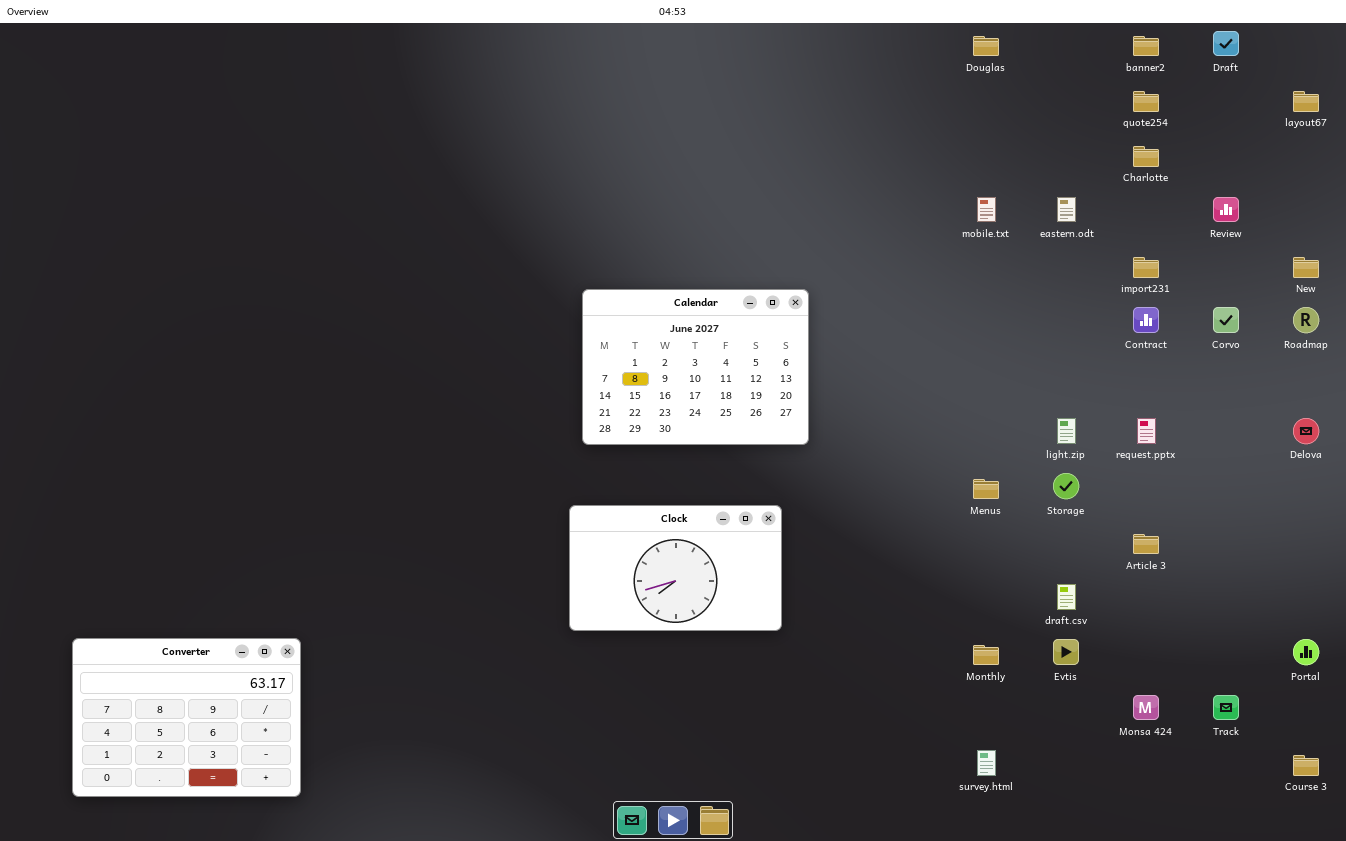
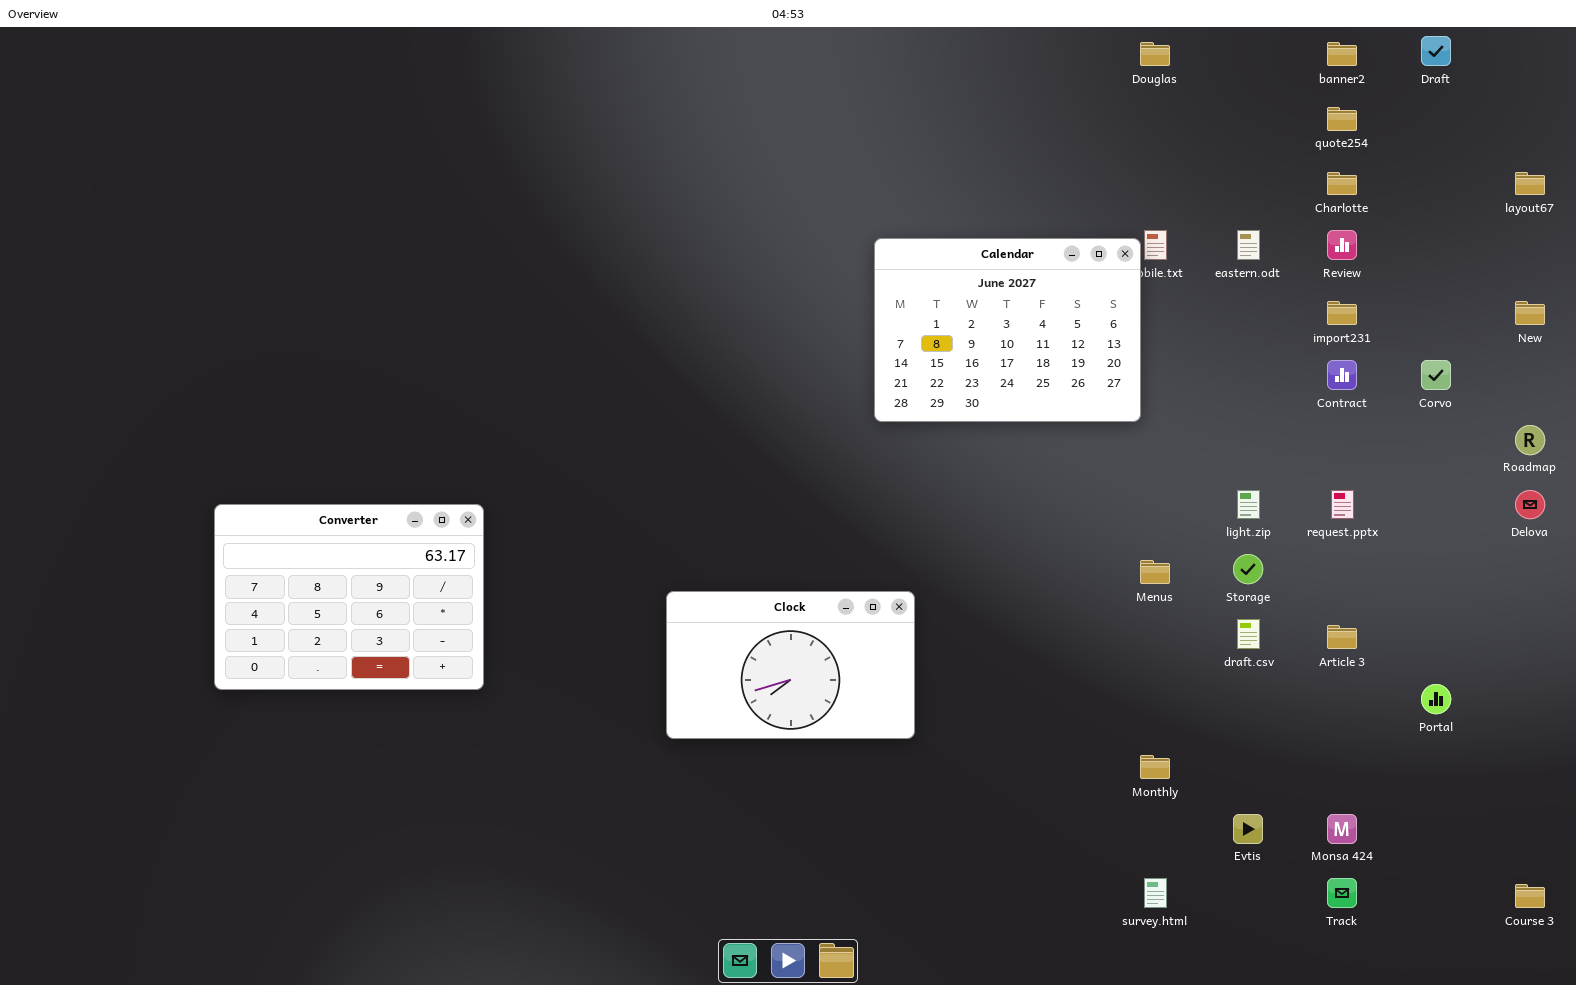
layout67: [1293,91,1319,112] -> [1515,172,1545,195], moved
Review: [1213,197,1239,222] -> [1327,230,1357,260], moved
Calendar: [582,289,809,445] -> [874,238,1141,422], moved
Roadmap: [1293,307,1319,333] -> [1515,425,1545,455], moved
draft.csv: [1057,584,1076,610] -> [1237,619,1260,649], moved
Converter: [72,638,301,797] -> [214,504,484,690], moved
Evtis: [1053,639,1079,665] -> [1233,814,1263,844], moved
Portal: [1293,639,1319,665] -> [1421,684,1451,714], moved
Track: [1213,695,1239,720] -> [1327,878,1357,908], moved

